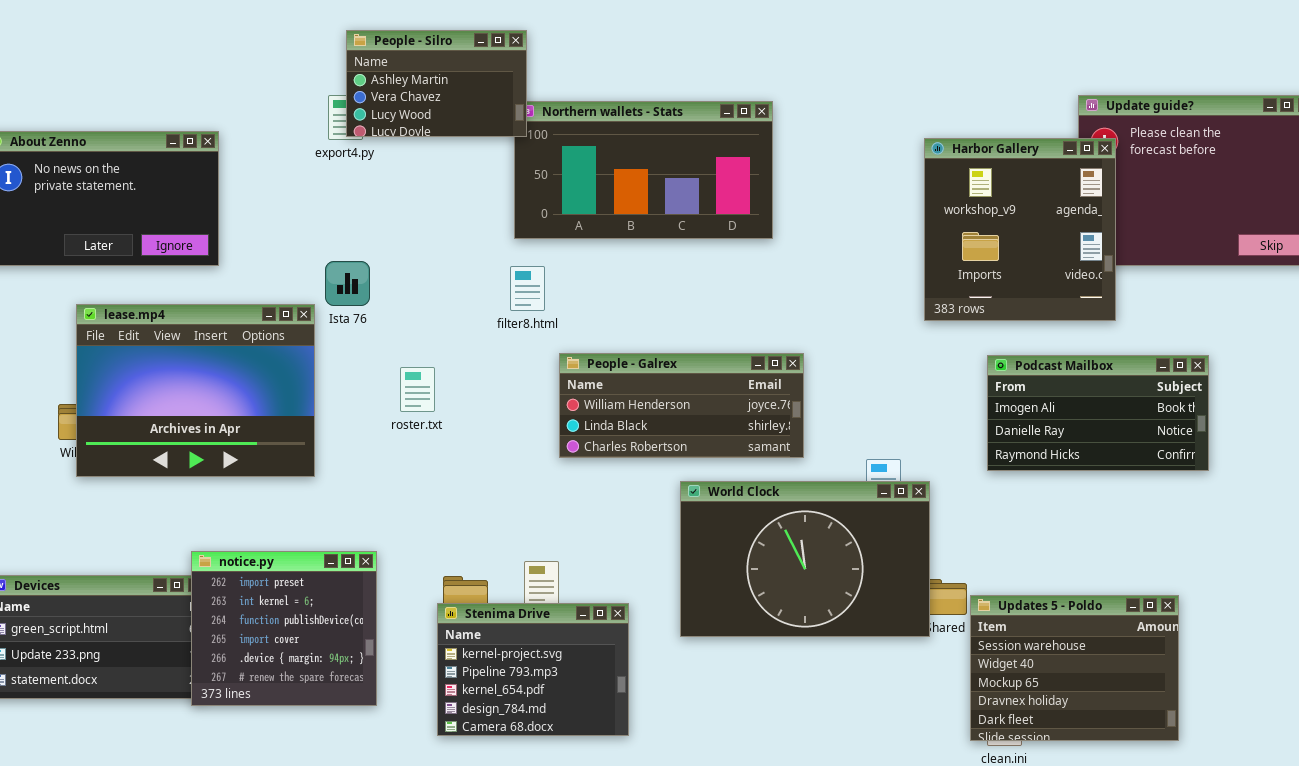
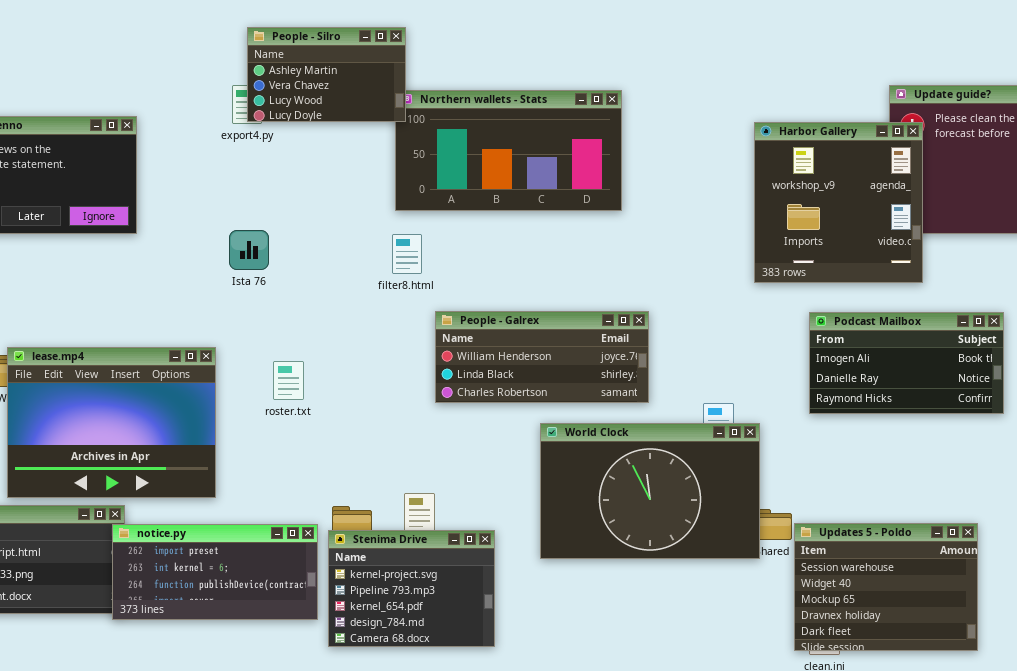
lease.mp4: [76,304,315,477] -> [7,347,216,498], moved
roster.txt: [400,367,435,412] -> [273,361,304,400], moved
notice.py: [191,551,377,706] -> [112,524,318,620], resized

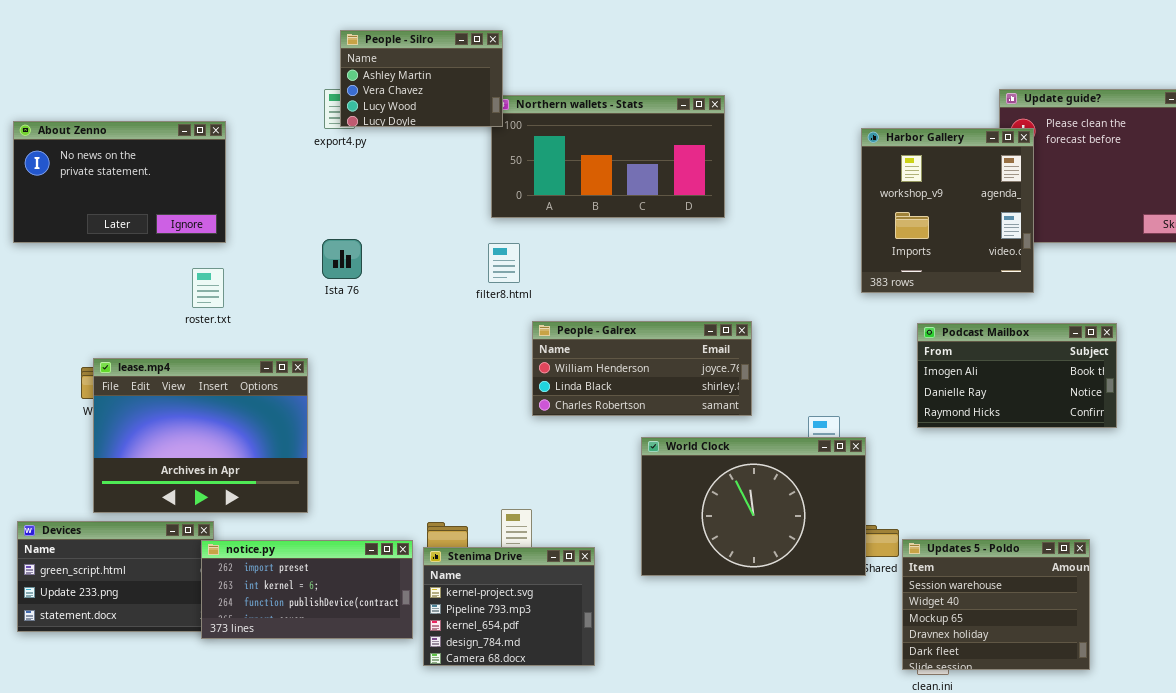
roster.txt: [273,361,304,400] -> [192,268,224,308], moved

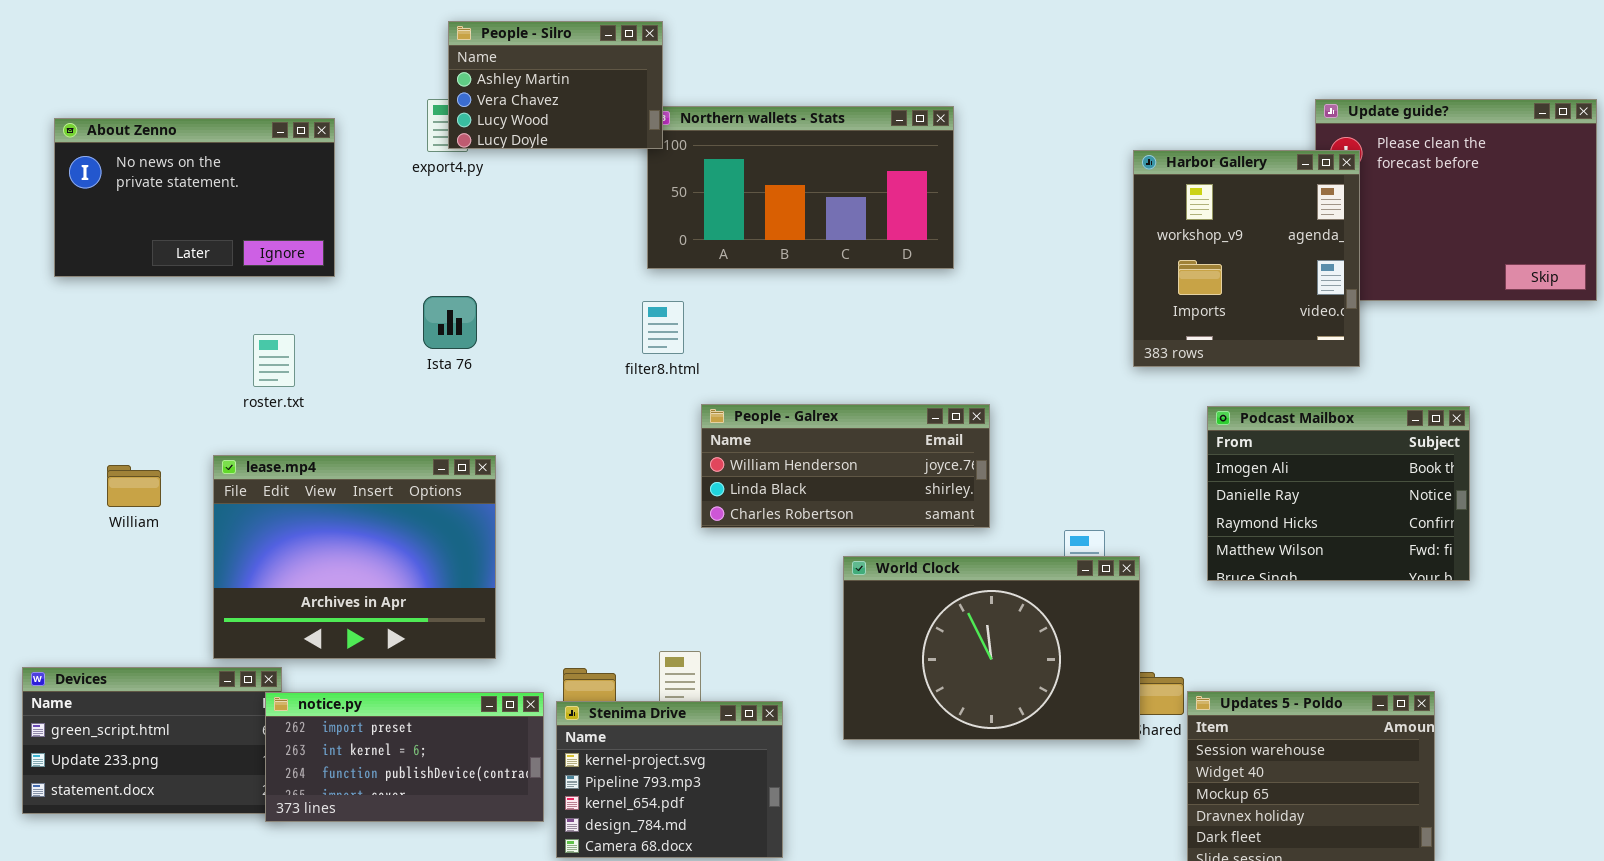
About Zenno: [13,121,226,243] -> [54,118,335,277], moved
Podcast Mailbox: [917,323,1117,428] -> [1207,406,1470,581], resized
lease.mp4: [93,358,308,513] -> [213,455,496,659], moved

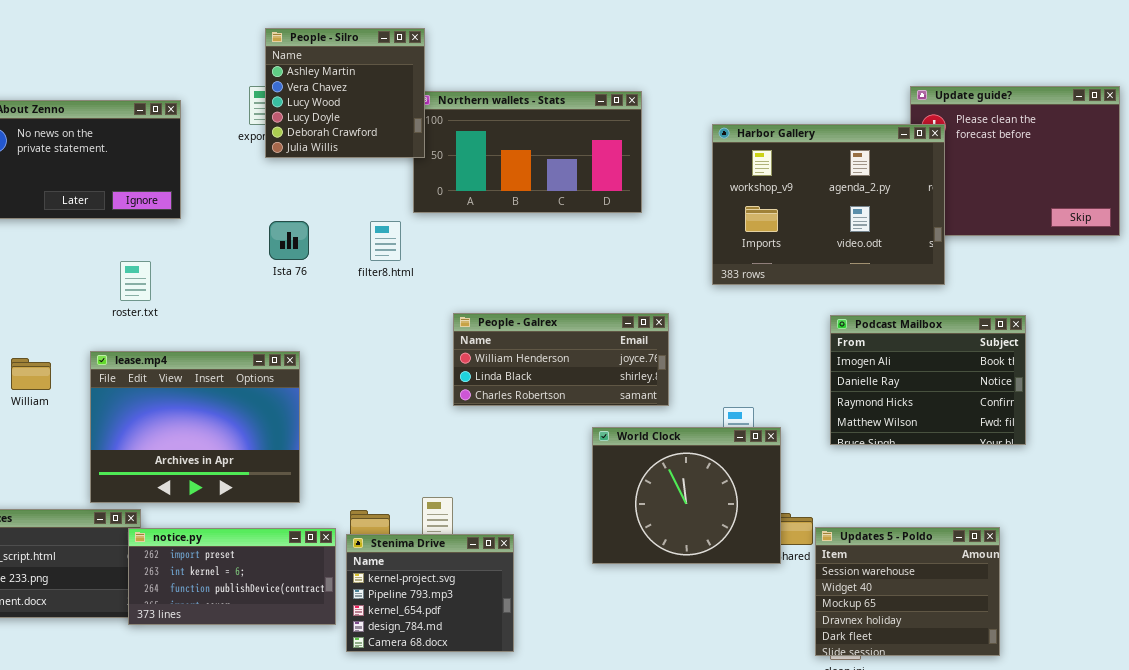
People - Silro: [448,21,663,149] -> [265,28,425,158], resized
Harbor Gallery: [1133,150,1360,367] -> [712,124,945,285], resized
Ista 76: [423,296,477,349] -> [269,221,309,260], moved
filter8.html: [642,301,684,354] -> [370,221,401,261], moved
World Clock: [843,556,1140,740] -> [592,427,781,564], resized

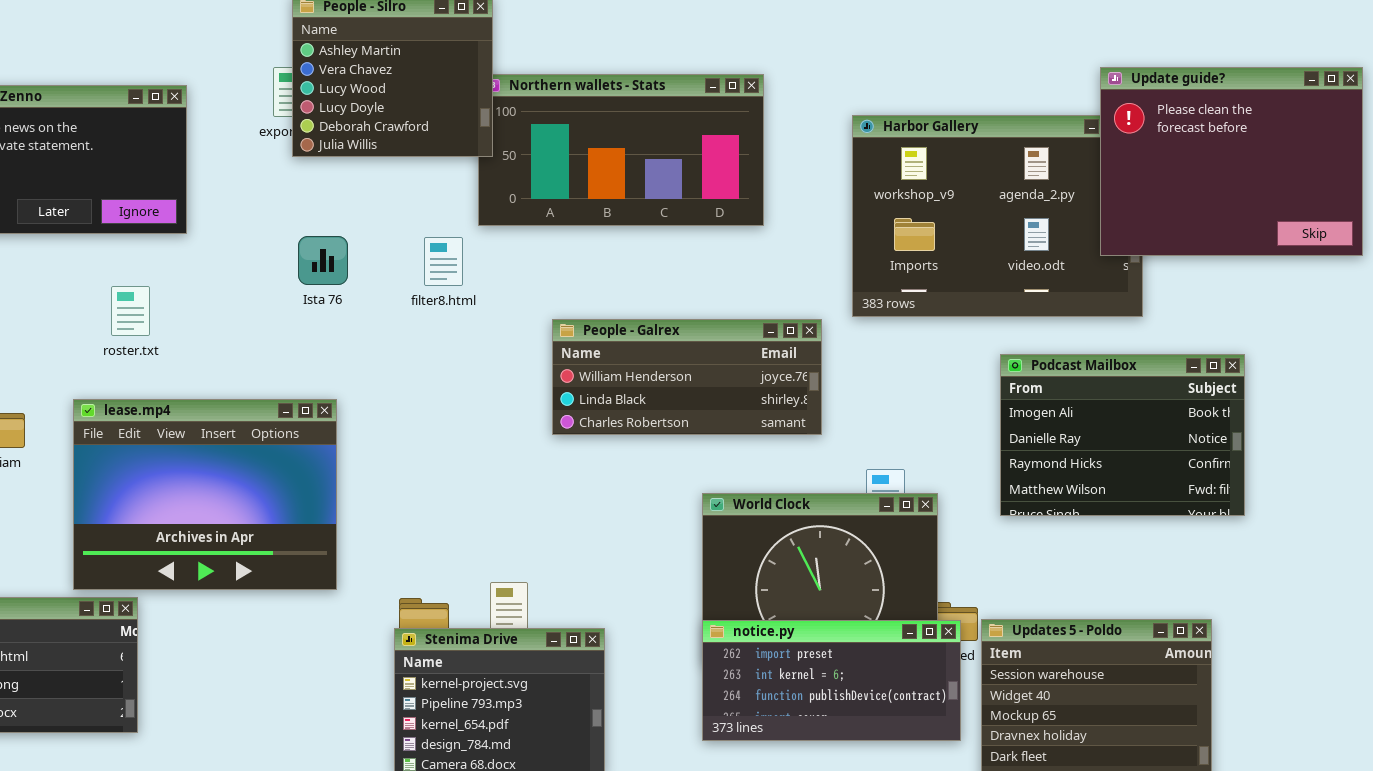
Update guide?: [910,86,1120,236] -> [1100,67,1363,256], raised
People - Galrex: [453,313,669,406] -> [552,319,822,435], moved
notice.py: [128,528,336,625] -> [702,620,961,741], moved

